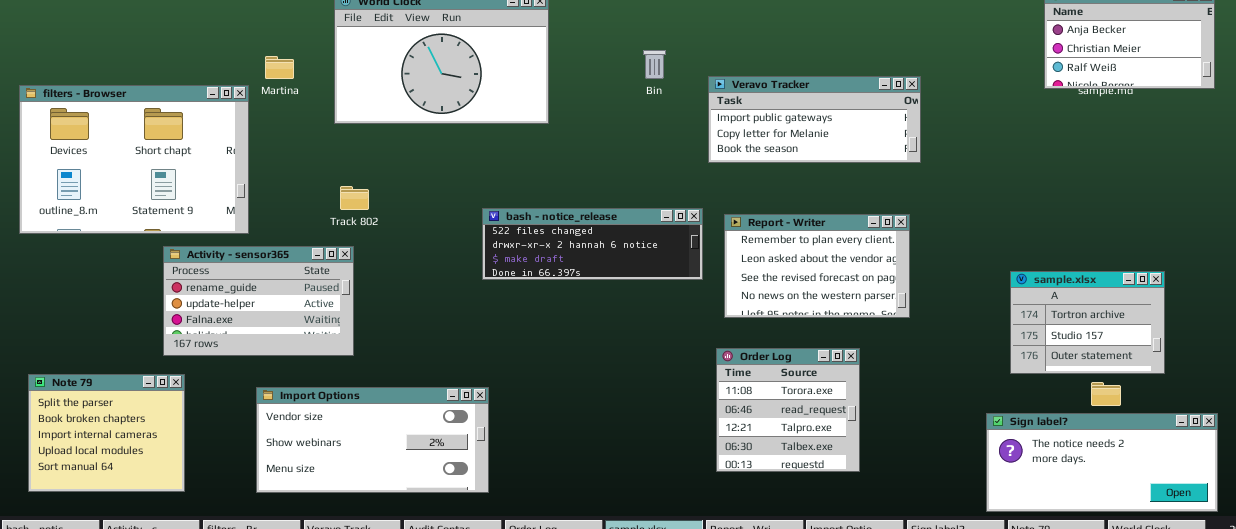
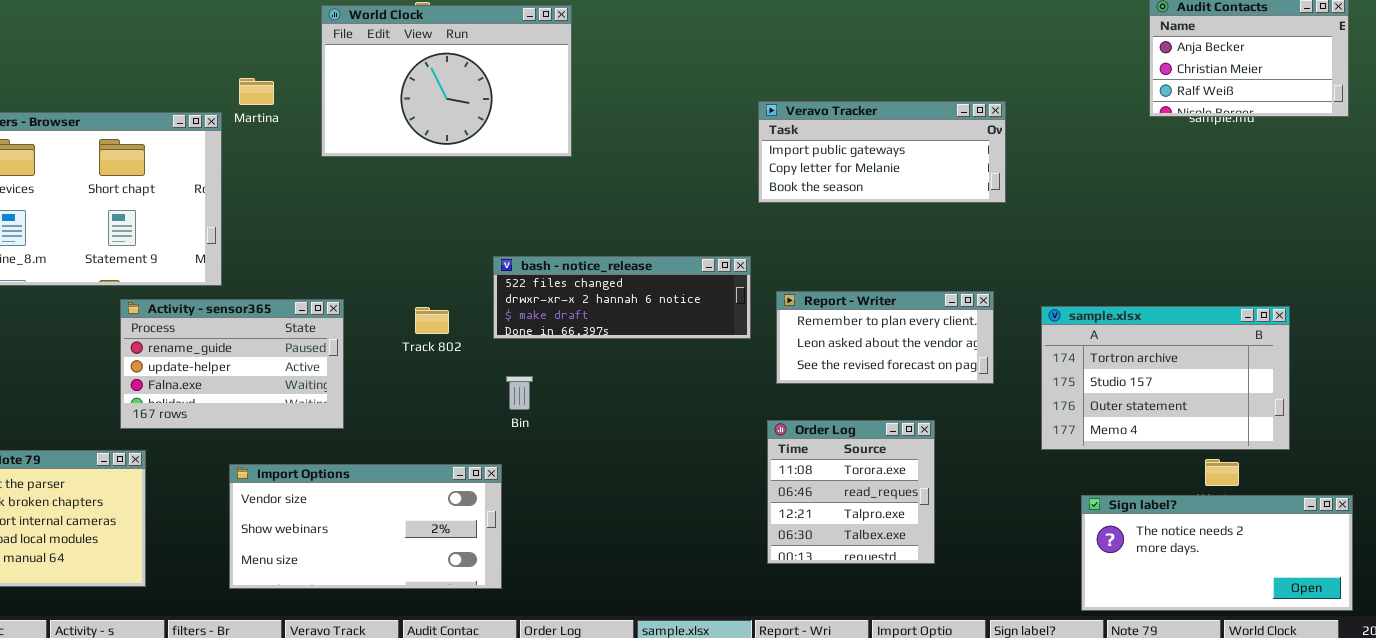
Bin: [643,50,666,79] -> [506,376,533,410], moved
Track 802: [340,186,369,210] -> [415,307,449,334], moved
Report - Writer: [724,214,910,318] -> [776,291,994,384], resized
sample.xlsx: [1010,271,1165,374] -> [1041,306,1290,450], resized

